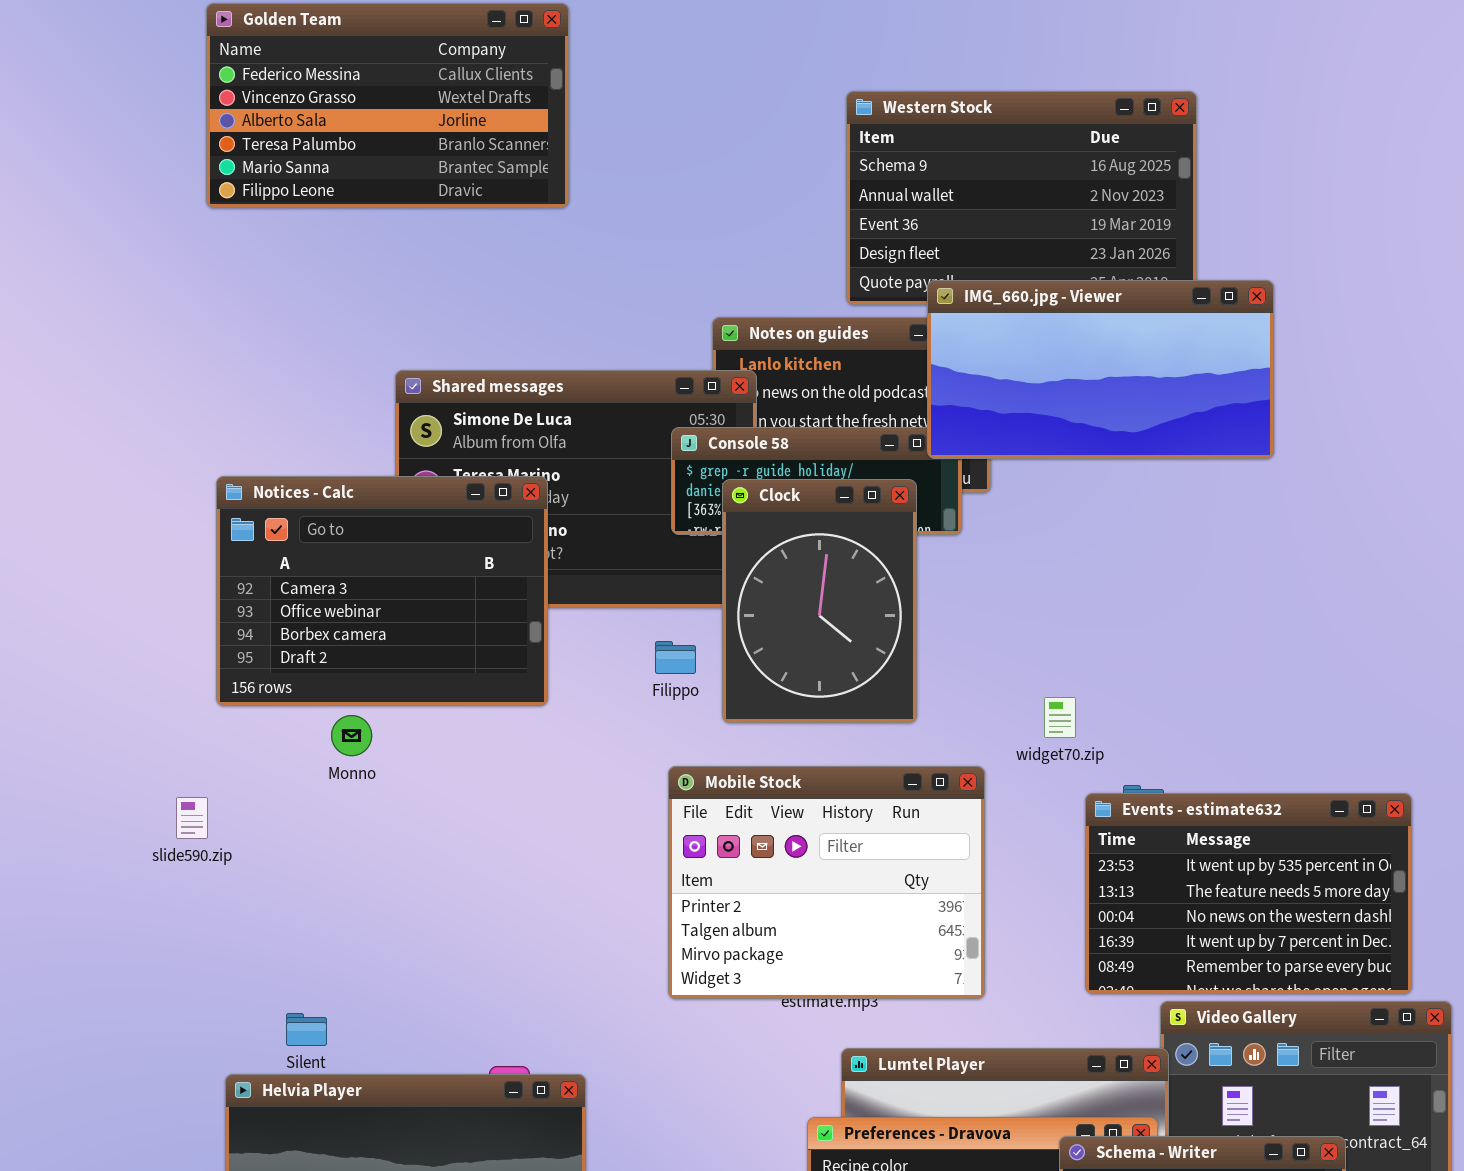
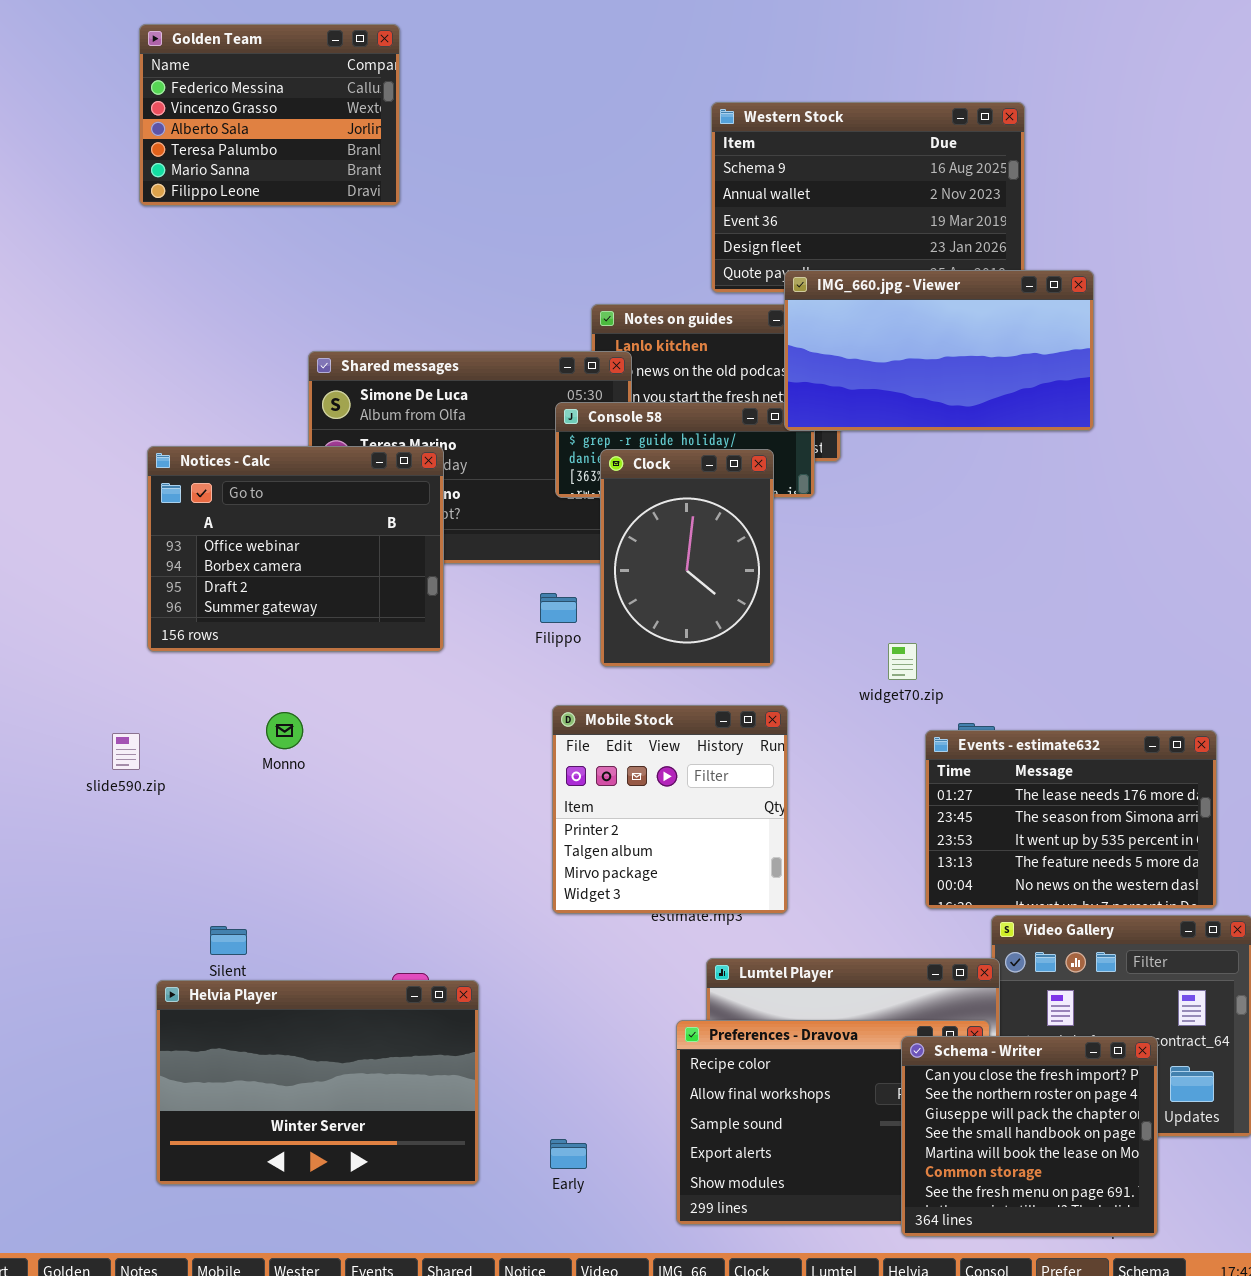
Golden Team: [206,3,569,208] -> [139,24,400,206], resized
Notices - Calc: [216,476,548,706] -> [147,446,444,652], scrolled down 1 row
Monno: [331,715,372,756] -> [266,712,303,749], moved
Mobile Stock: [668,766,985,999] -> [552,705,788,914], resized
Events - estimate632: [1085,793,1412,994] -> [925,730,1217,909], scrolled up 2 rows

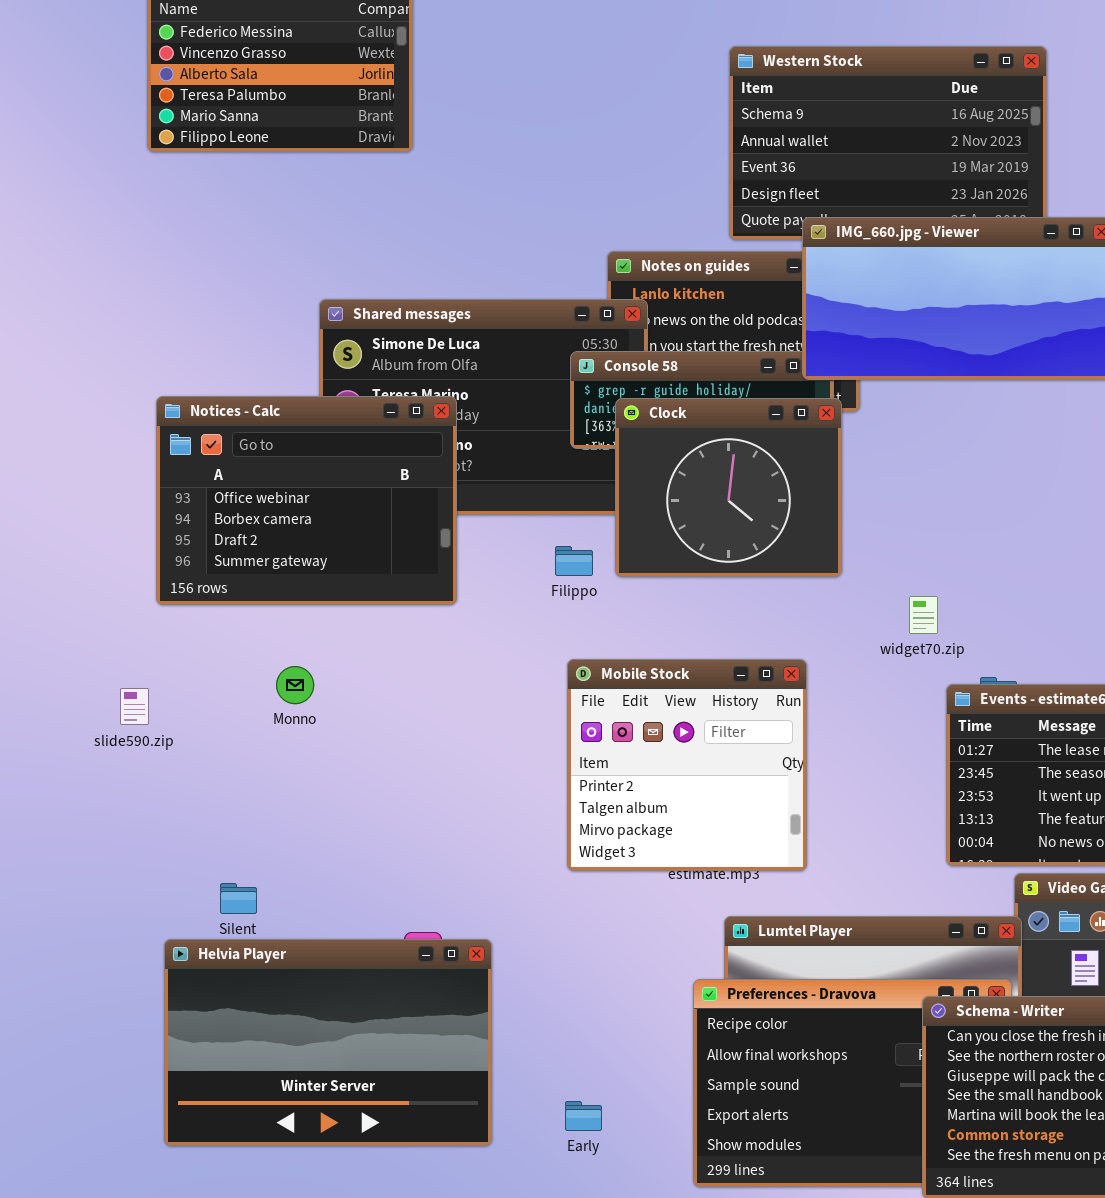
Clock: [600,449,774,667] -> [615,398,842,577], resized

